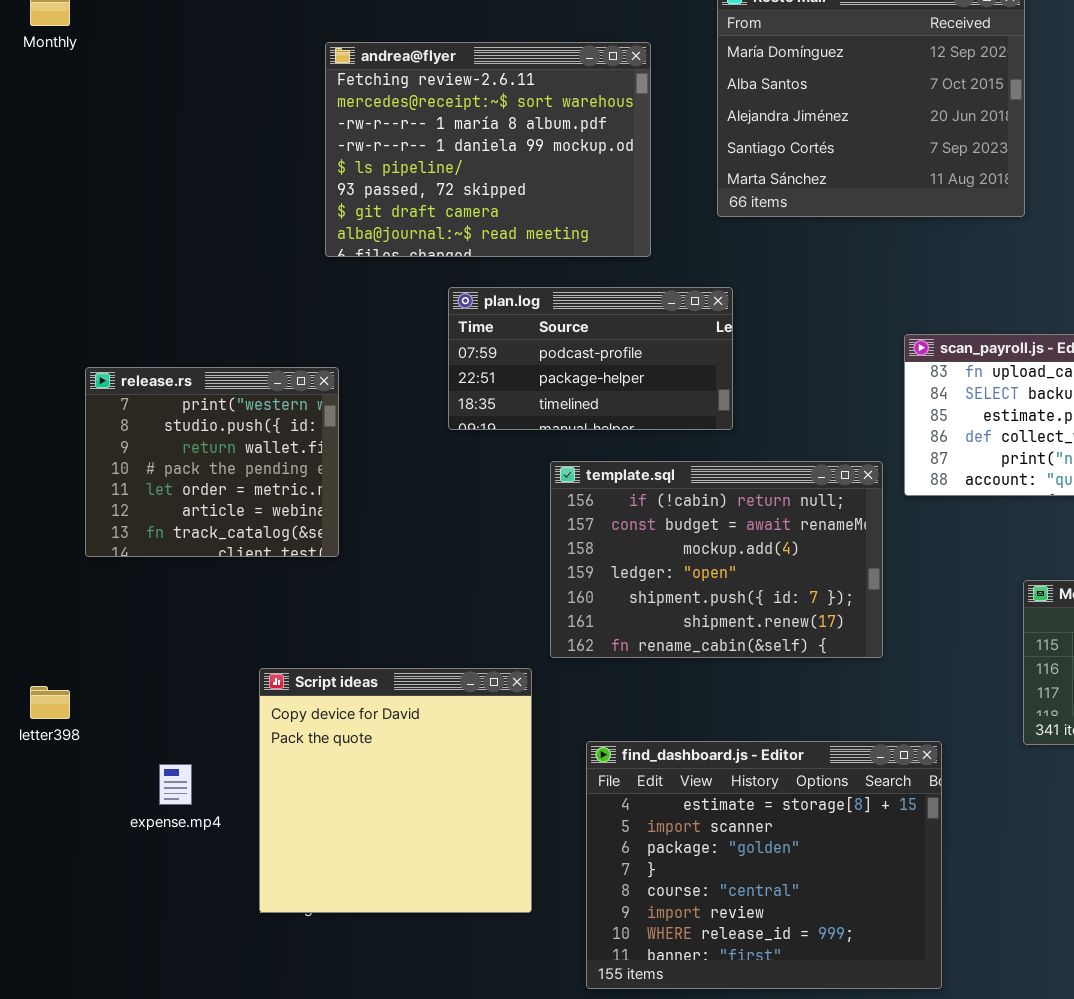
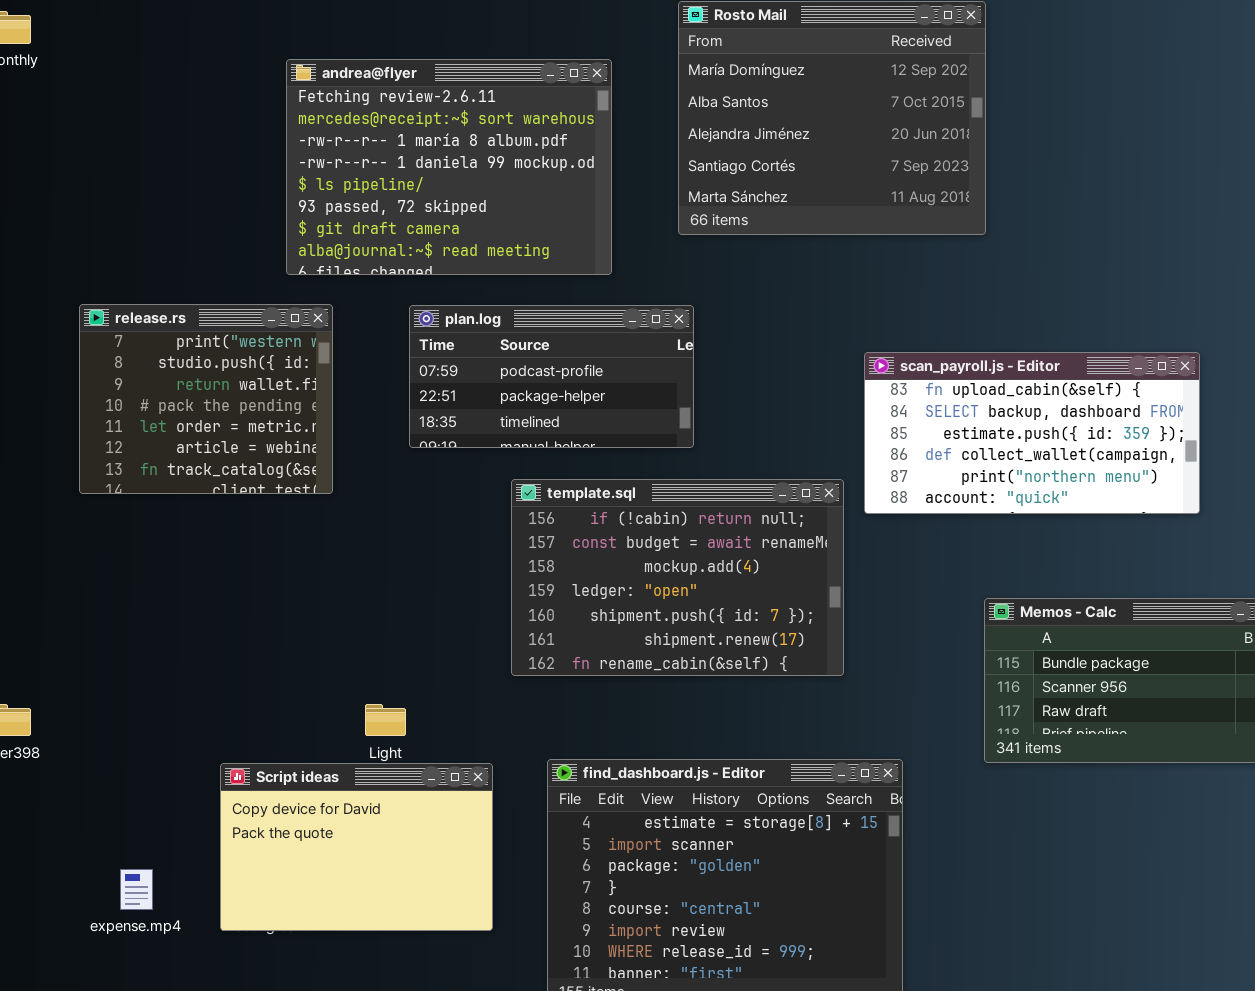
release.rs: [85,367,339,557] -> [79,304,333,494], moved
Script ideas: [259,668,532,913] -> [220,763,493,931], resized
expense.mp4: [159,764,192,805] -> [120,869,153,910], moved

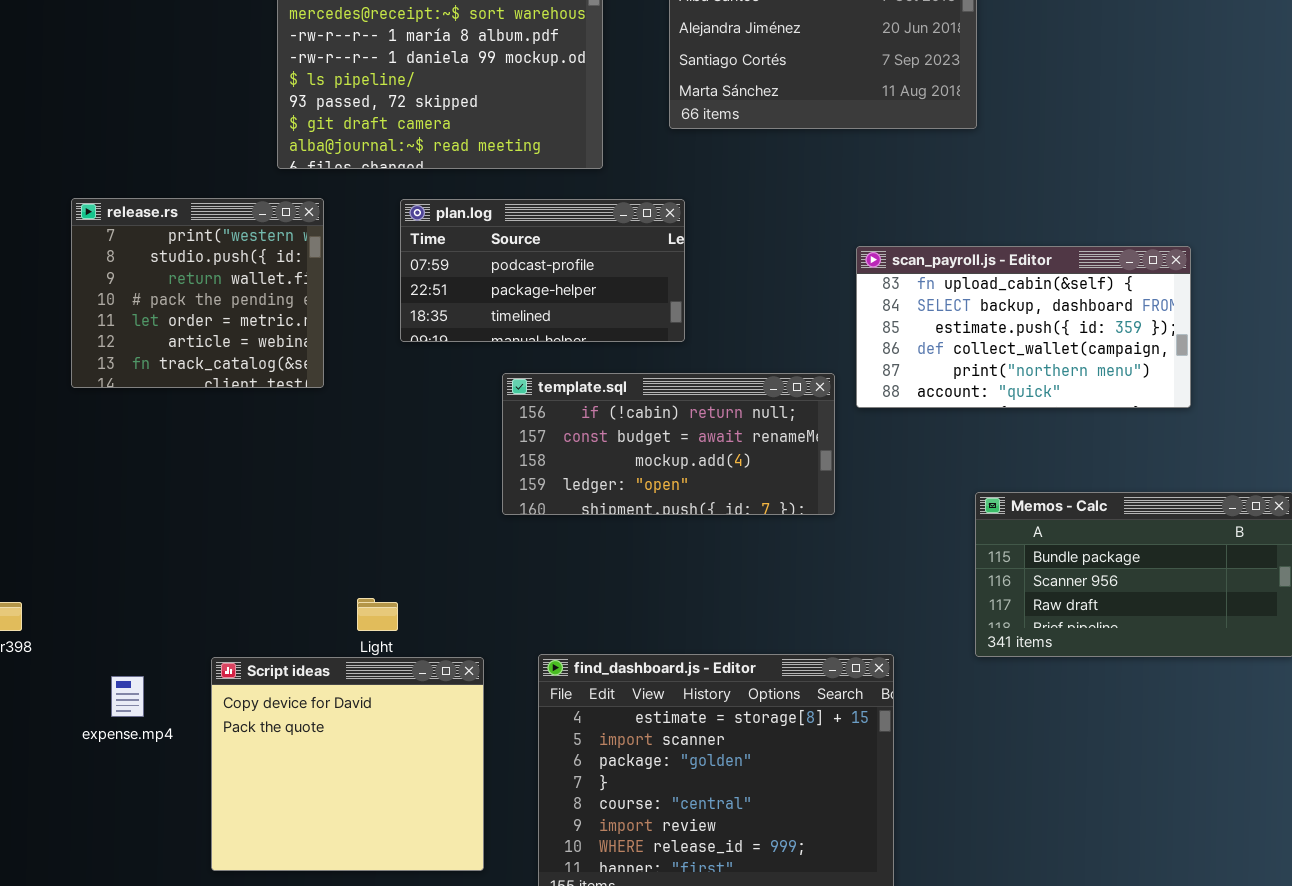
template.sql: [511,479,844,676] -> [502,373,835,515], resized
Script ideas: [220,763,493,931] -> [211,657,484,871], resized
expense.mp4: [120,869,153,910] -> [111,676,144,717], moved

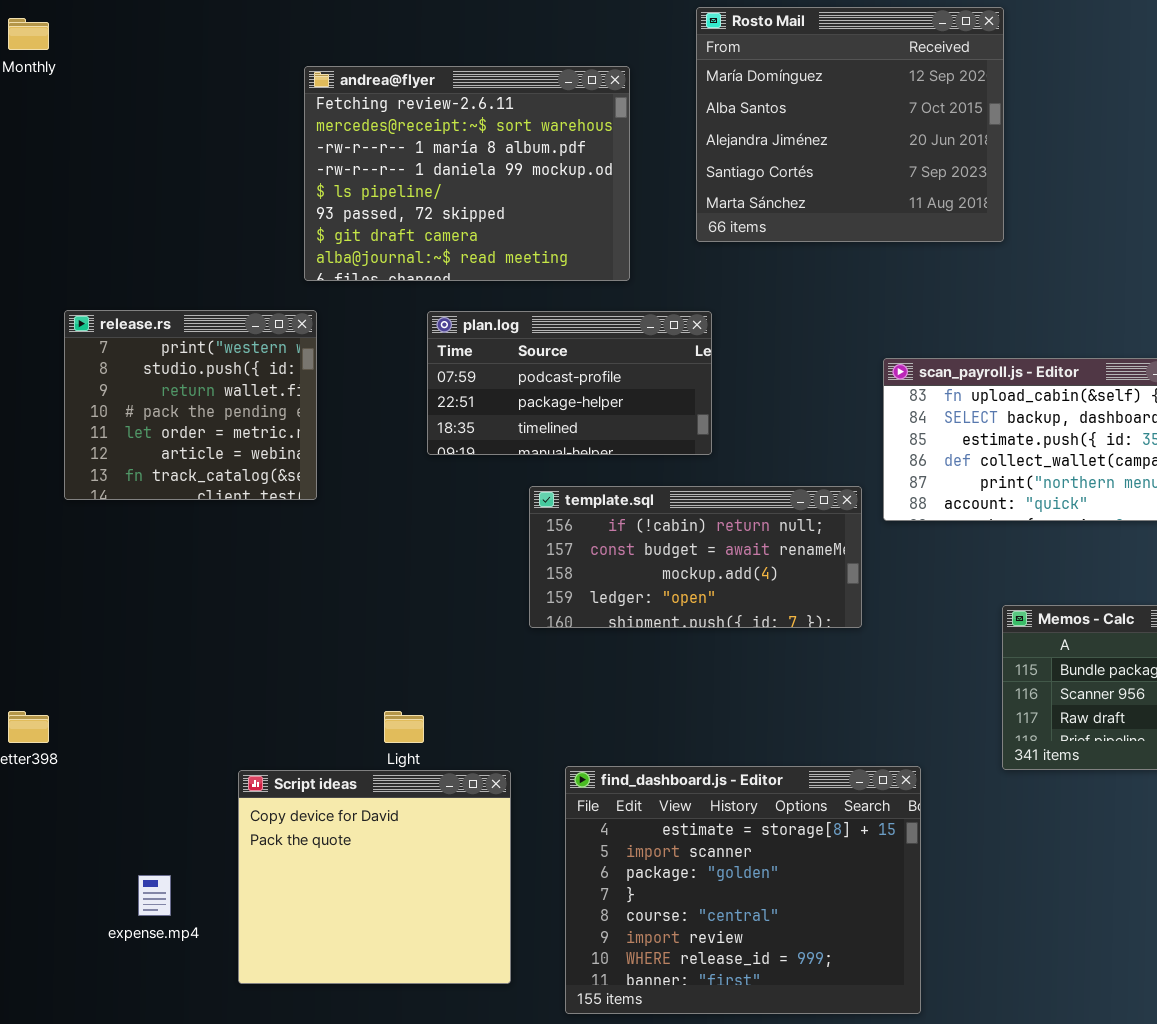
release.rs: [71,198,324,388] -> [64,310,317,500], moved
expense.mp4: [111,676,144,717] -> [138,875,171,916], moved

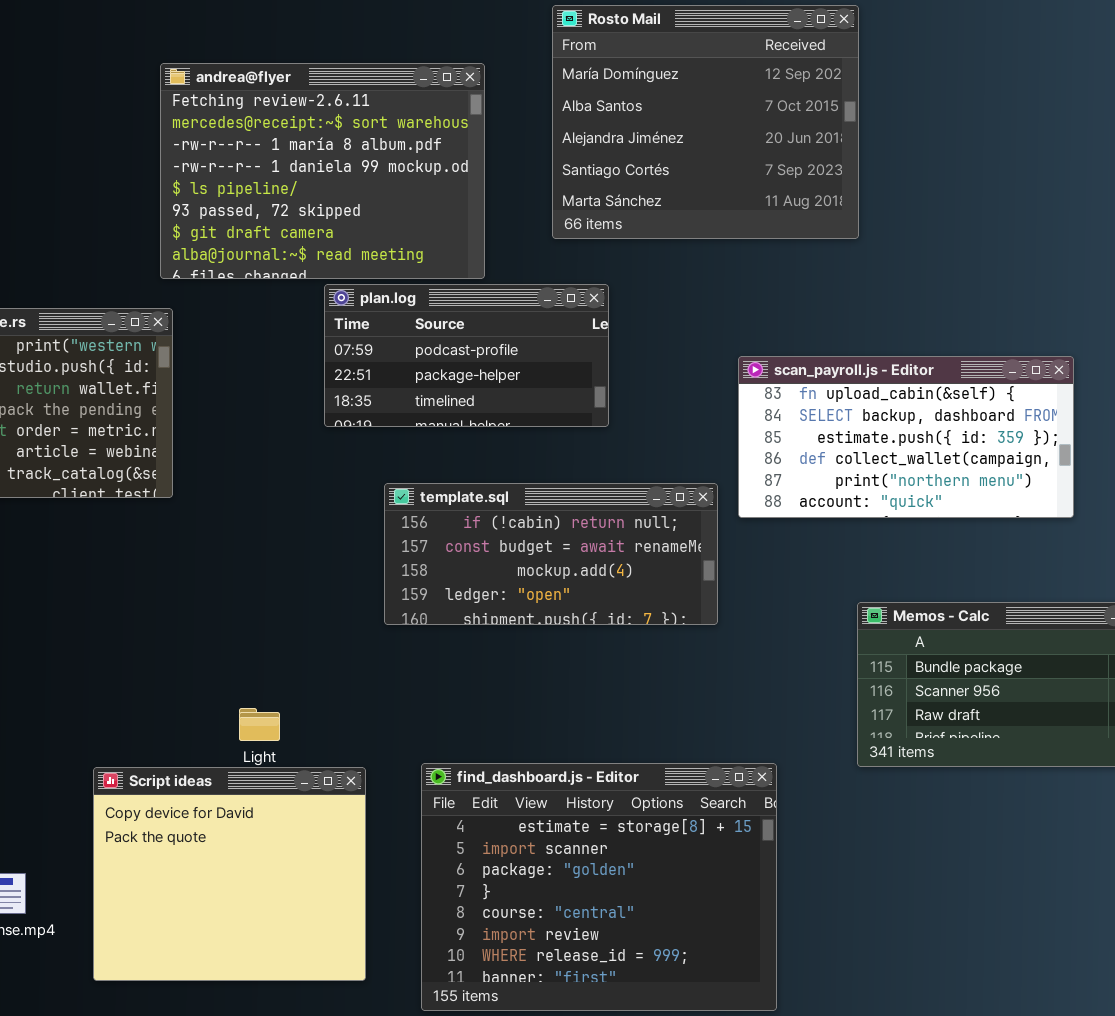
plan.log: [427,311,712,455] -> [324,284,609,427], moved

